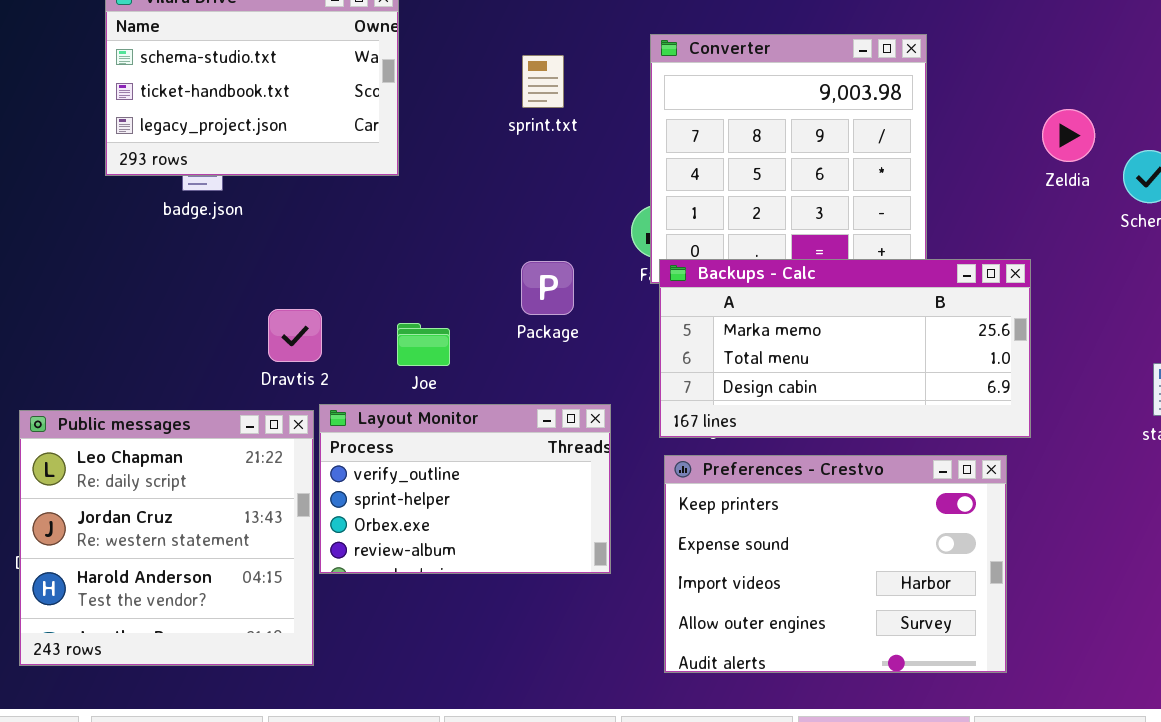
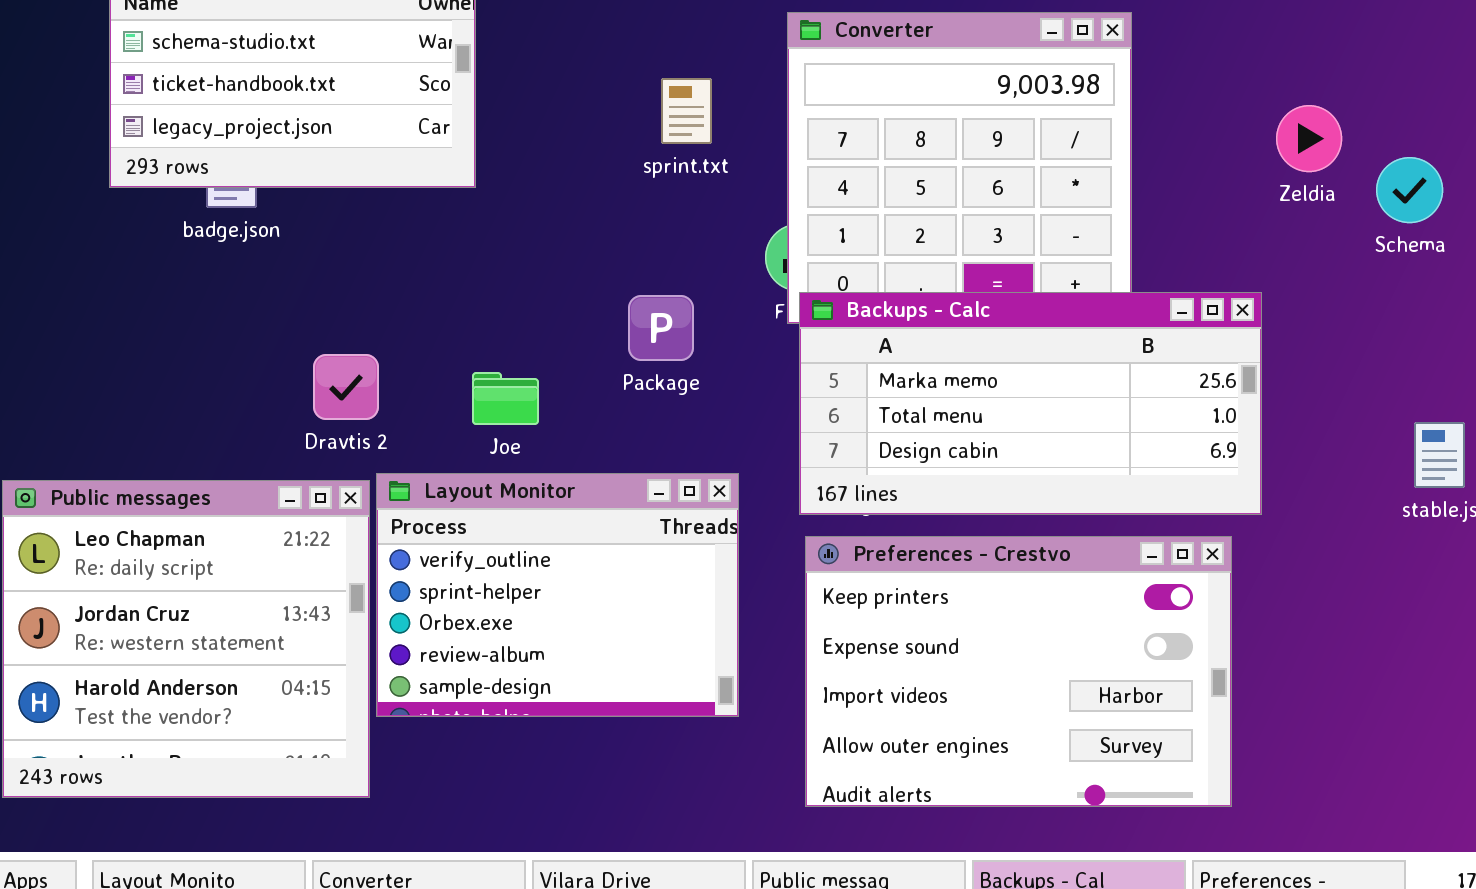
sprint.txt: [522,55,564,108] -> [661,78,712,144], moved
Layout Monitor: [319,404,611,574] -> [376,473,739,717], resized

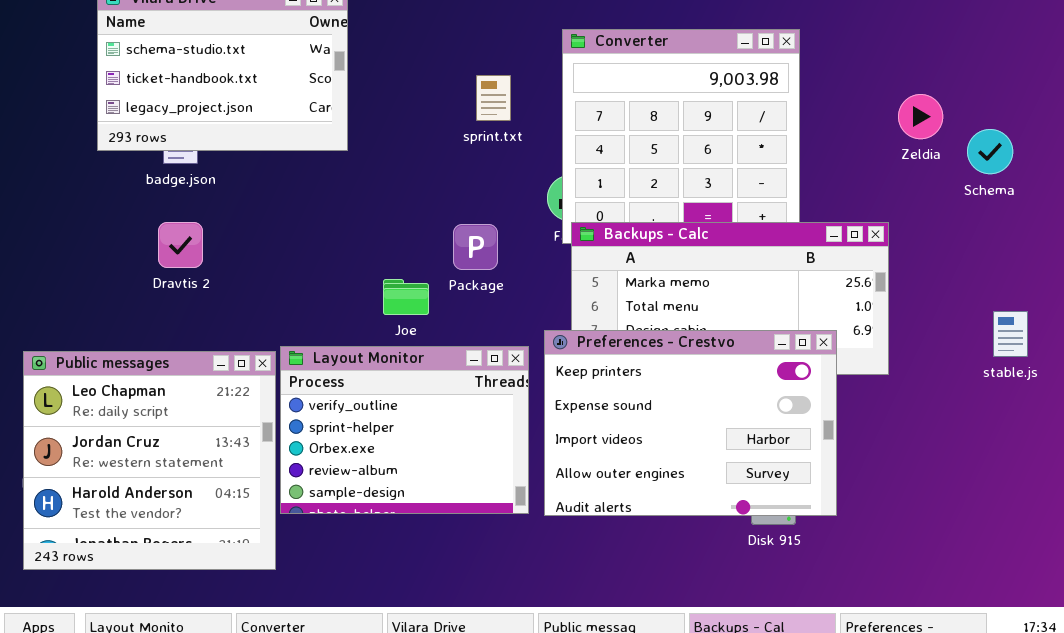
Dravtis 2: [313,354,379,420] -> [158,222,203,268], moved
Joe: [472,372,539,425] -> [383,279,429,315], moved
Preferences - Crestvo: [805,536,1232,807] -> [544,330,837,516], moved

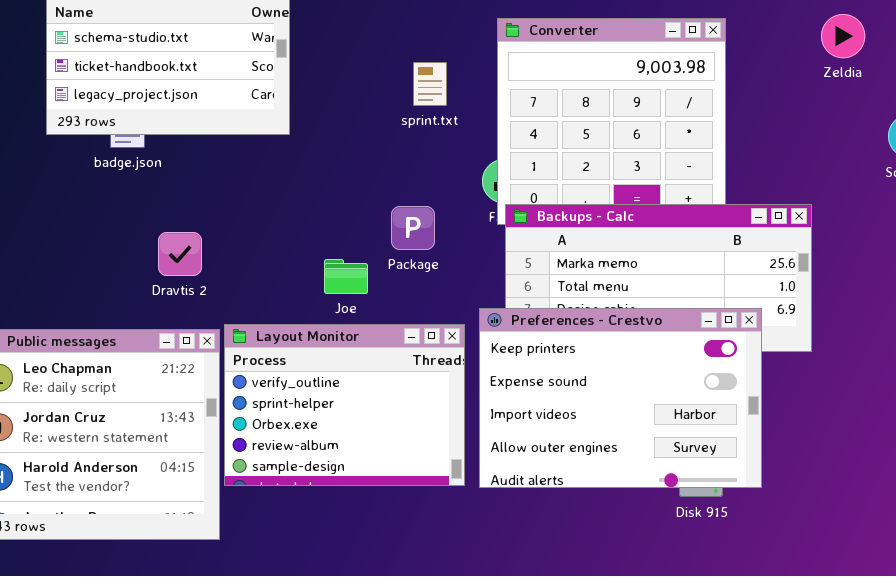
Zeldia: [898,94,943,139] -> [821,14,865,58], moved
Dravtis 2: [158,222,203,268] -> [158,232,202,276], moved

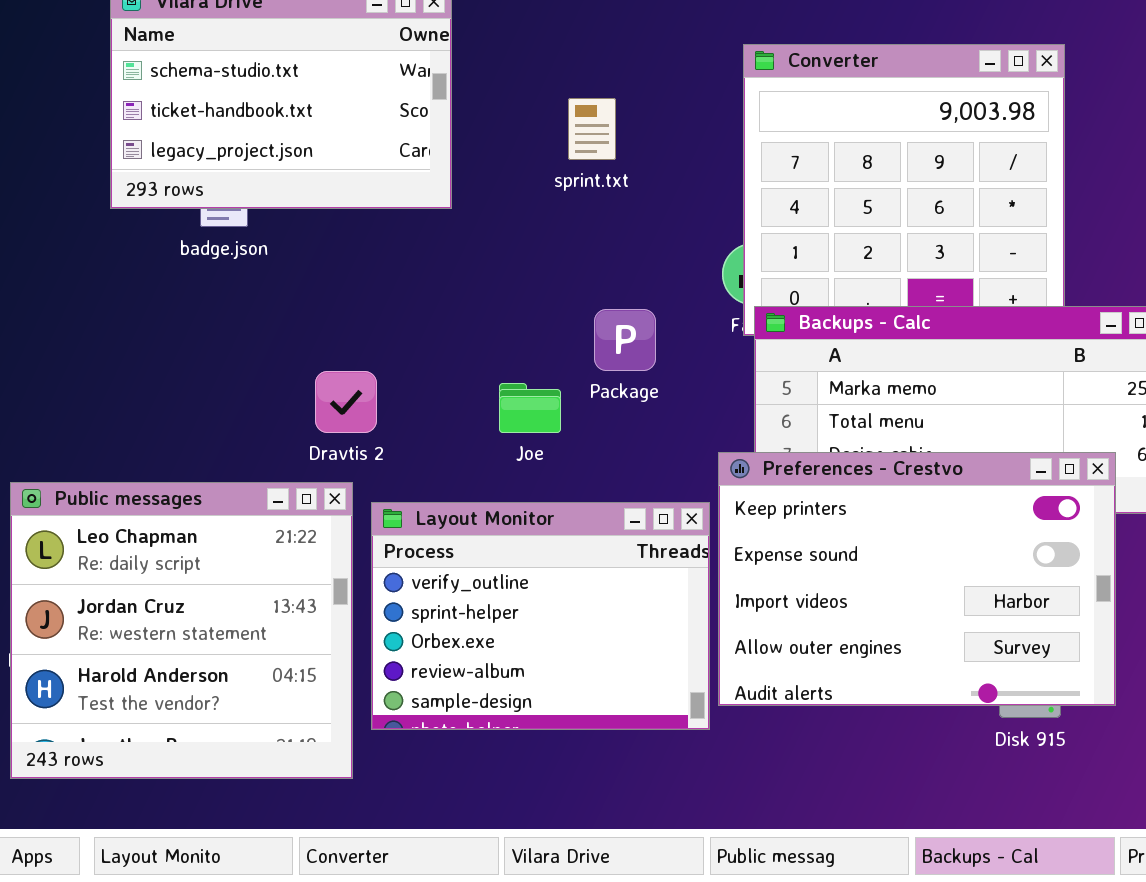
sprint.txt: [413,62,447,106] -> [568,98,616,160], moved
Dravtis 2: [158,232,202,276] -> [315,371,377,433], moved
Layout Monitor: [224,324,465,486] -> [371,502,710,730], moved

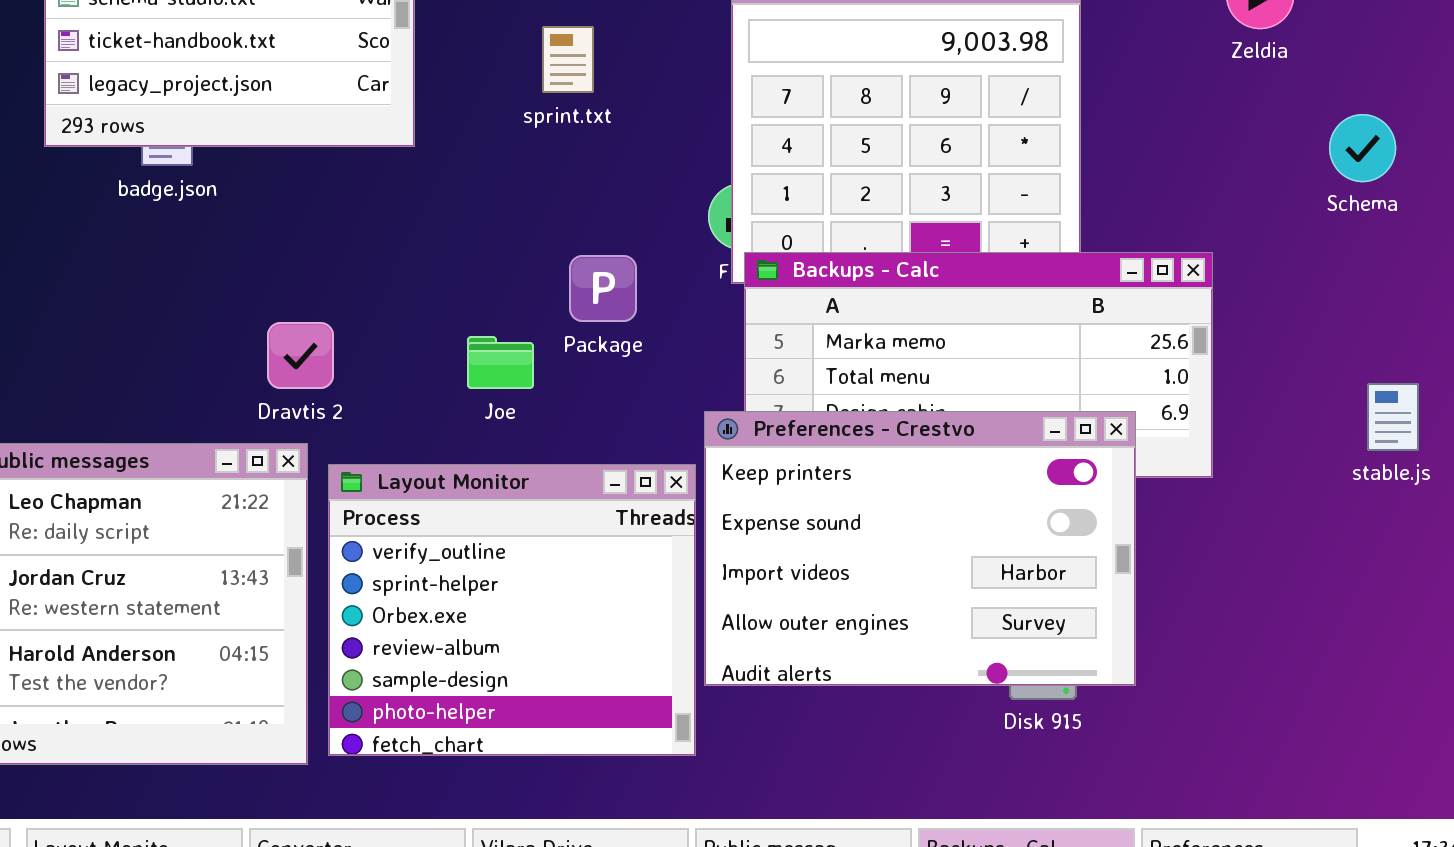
Layout Monitor: [371,502,710,730] -> [328,464,696,756], resized

